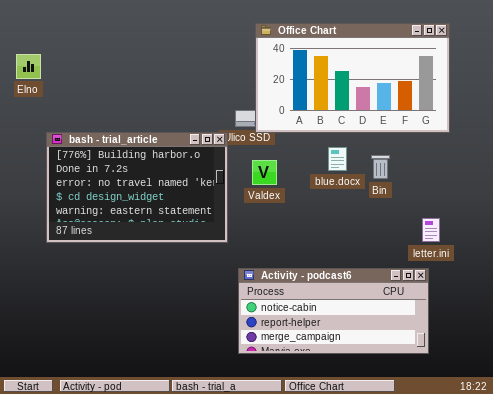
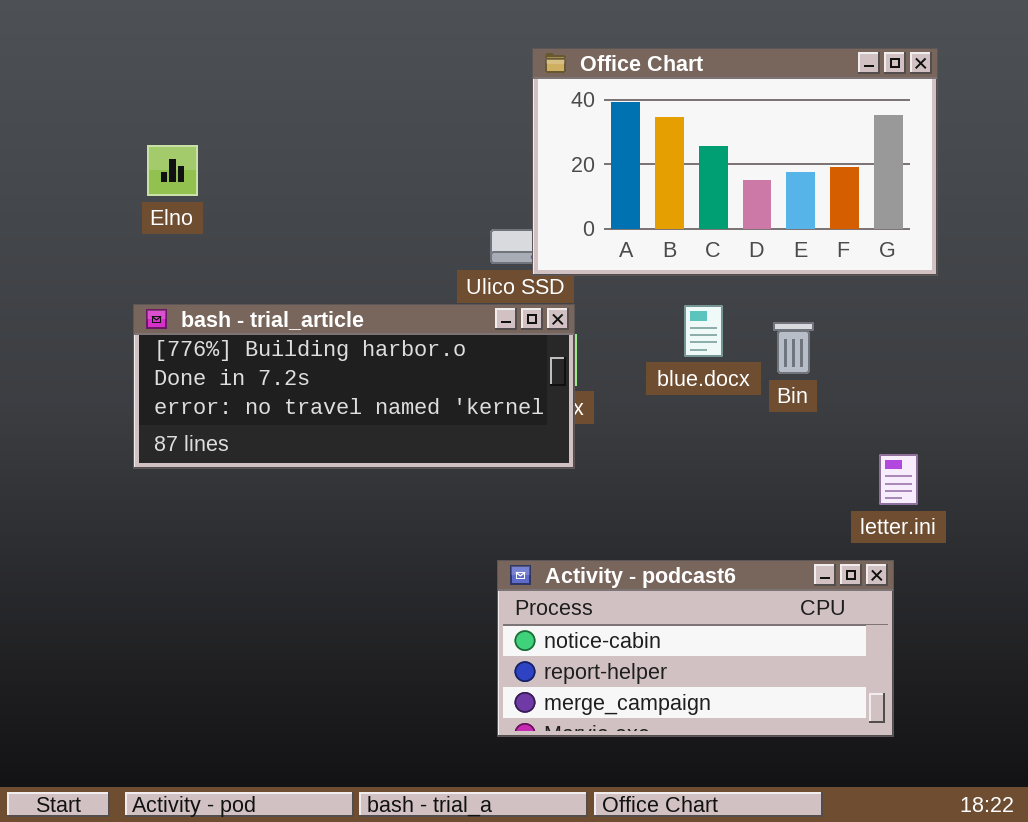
Elno: [16,54,41,79] -> [147,145,198,196], moved
bash - trial_article: [46,132,228,243] -> [133,304,575,469], moved, resized

